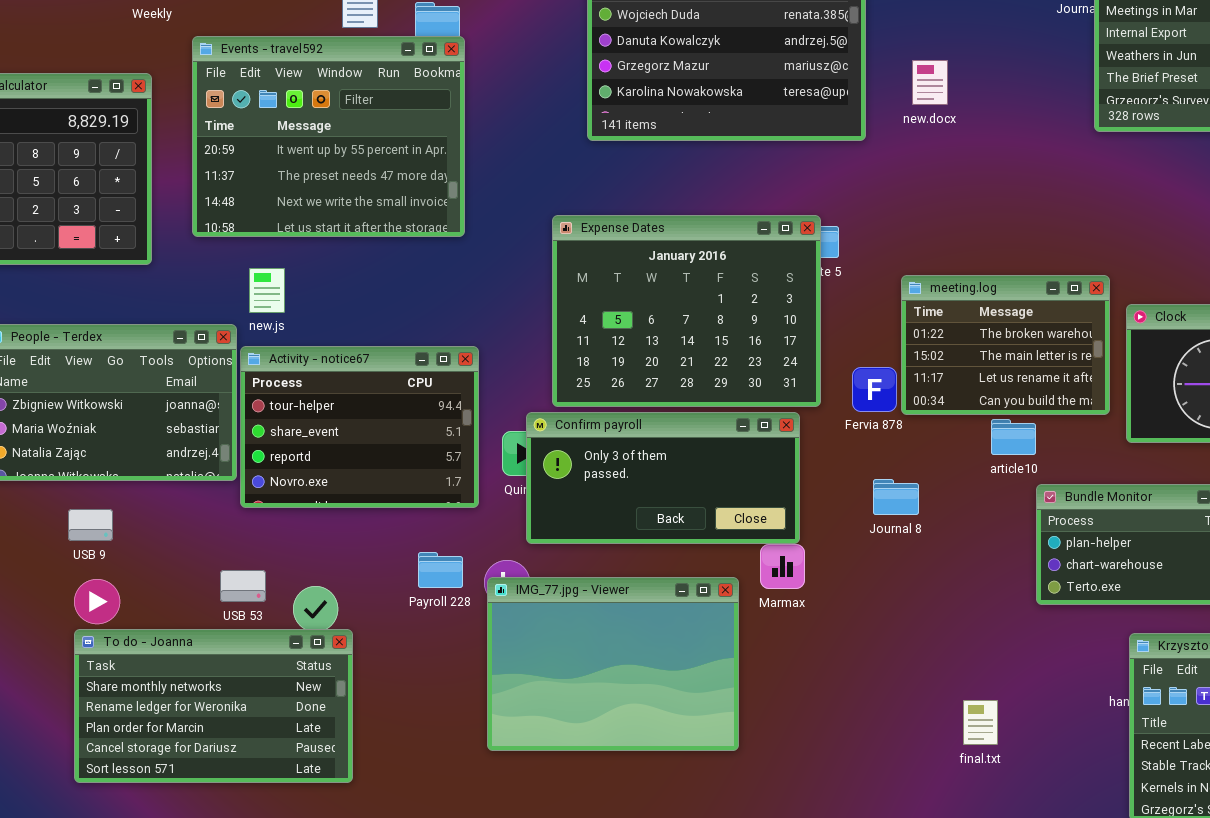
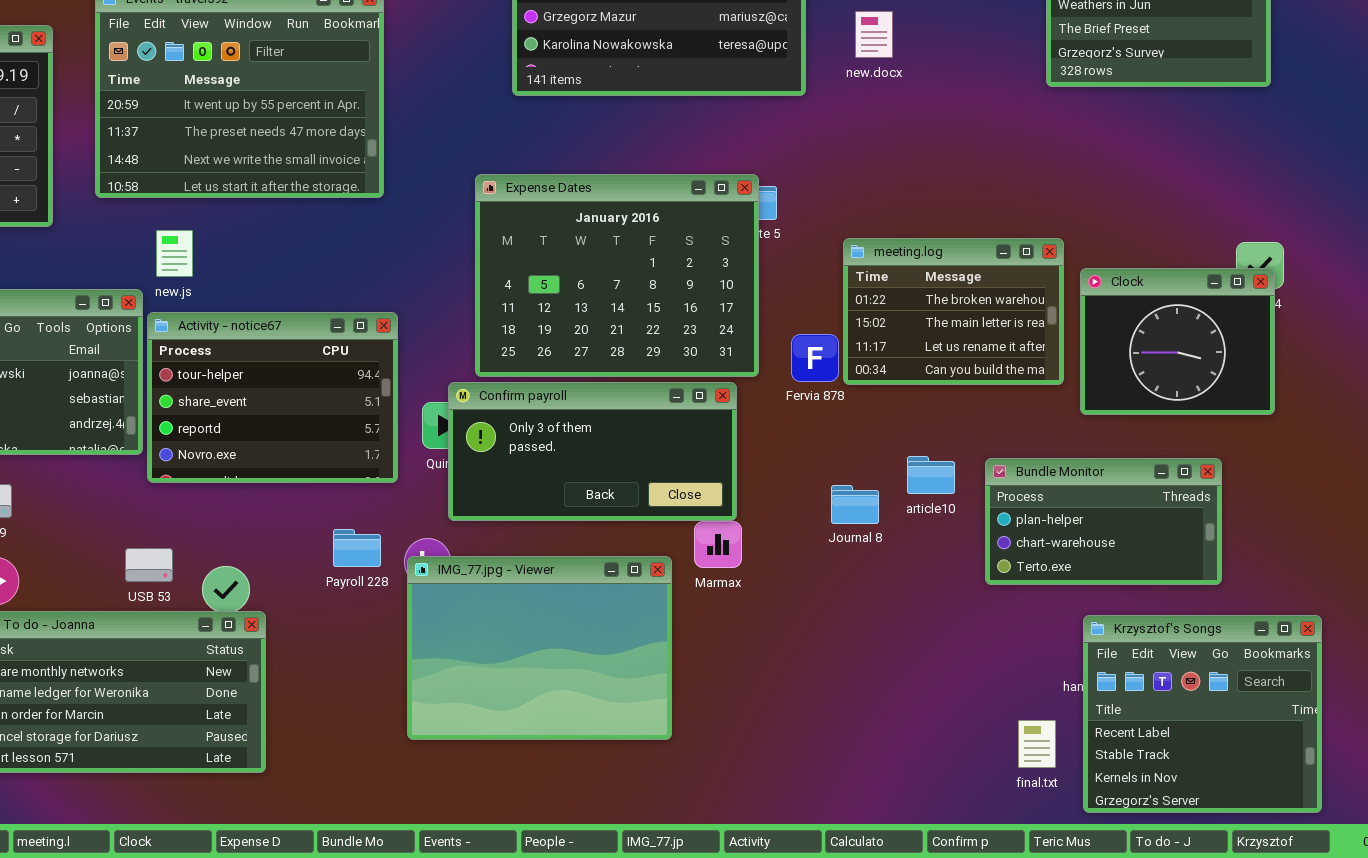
article10: [991,419,1036,455] -> [907,456,955,494], moved
Journal 8: [873,479,919,515] -> [831,485,879,524], moved
final.txt: [963,700,998,745] -> [1018,720,1056,768], moved

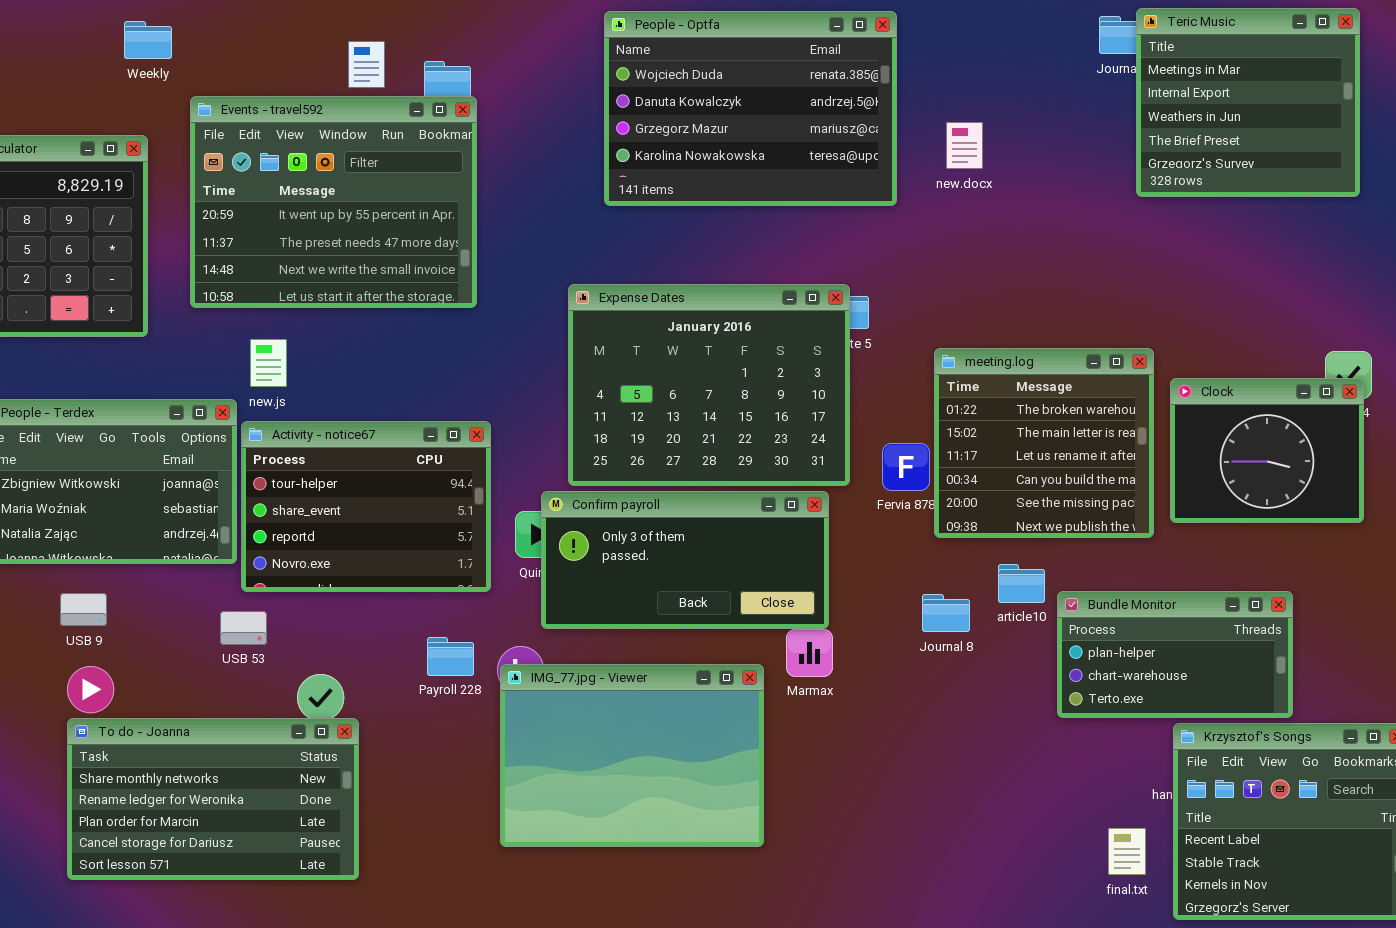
meeting.log: [843,238,1064,385] -> [934,348,1154,538], resized
Bundle Monitor: [985,458,1222,585] -> [1057,591,1293,718], moved
USB 53: [125,548,173,582] -> [220,611,267,645], moved

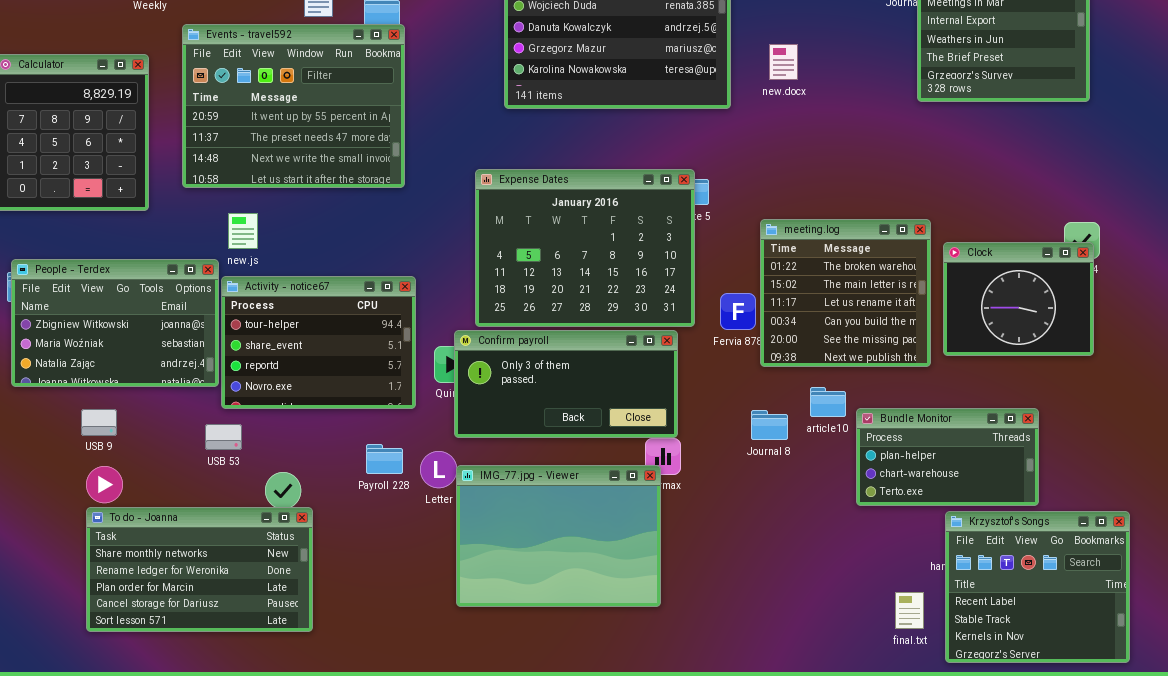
IMG_77.jpg - Viewer: [500,664,764,847] -> [456,465,661,607], moved

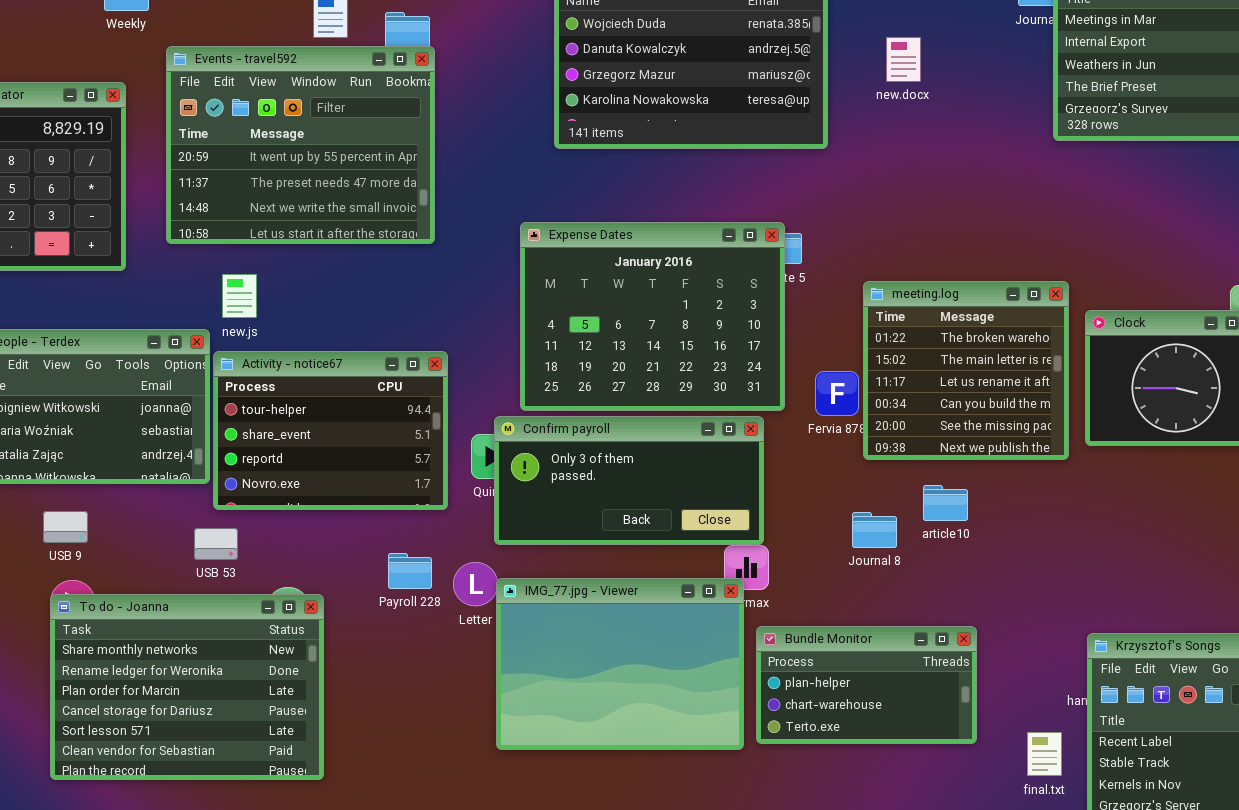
new.docx: [769,44,798,80] -> [886,37,921,82], moved
Bundle Monitor: [856,408,1039,506] -> [756,626,977,744], moved
To do - Joanna: [86,507,313,632] -> [50,594,324,780], resized

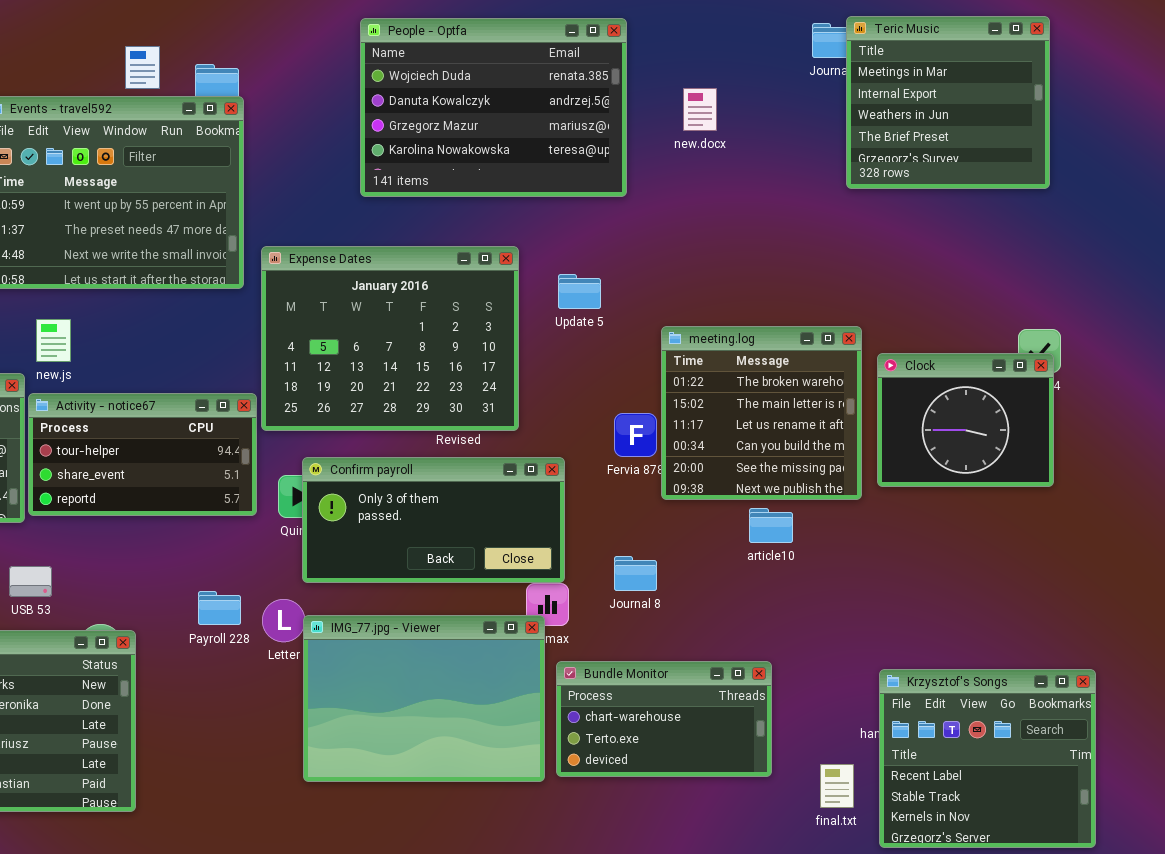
Expense Dates: [520,222,785,411] -> [261,246,519,431], moved
Activity - notice67: [213,351,448,510] -> [28,393,257,516], resized
article10: [923,485,968,521] -> [749,508,793,543], moved
Journal 8: [852,512,897,548] -> [614,556,657,591], moved
Bundle Monitor: [756,626,977,744] -> [556,661,772,777], scrolled down 1 row

